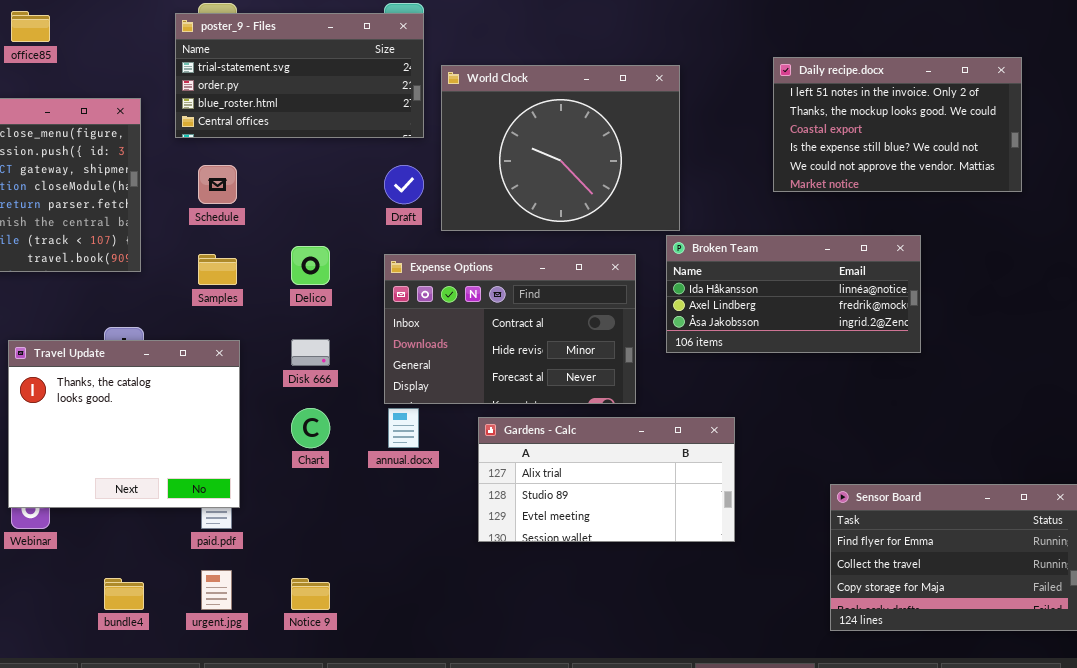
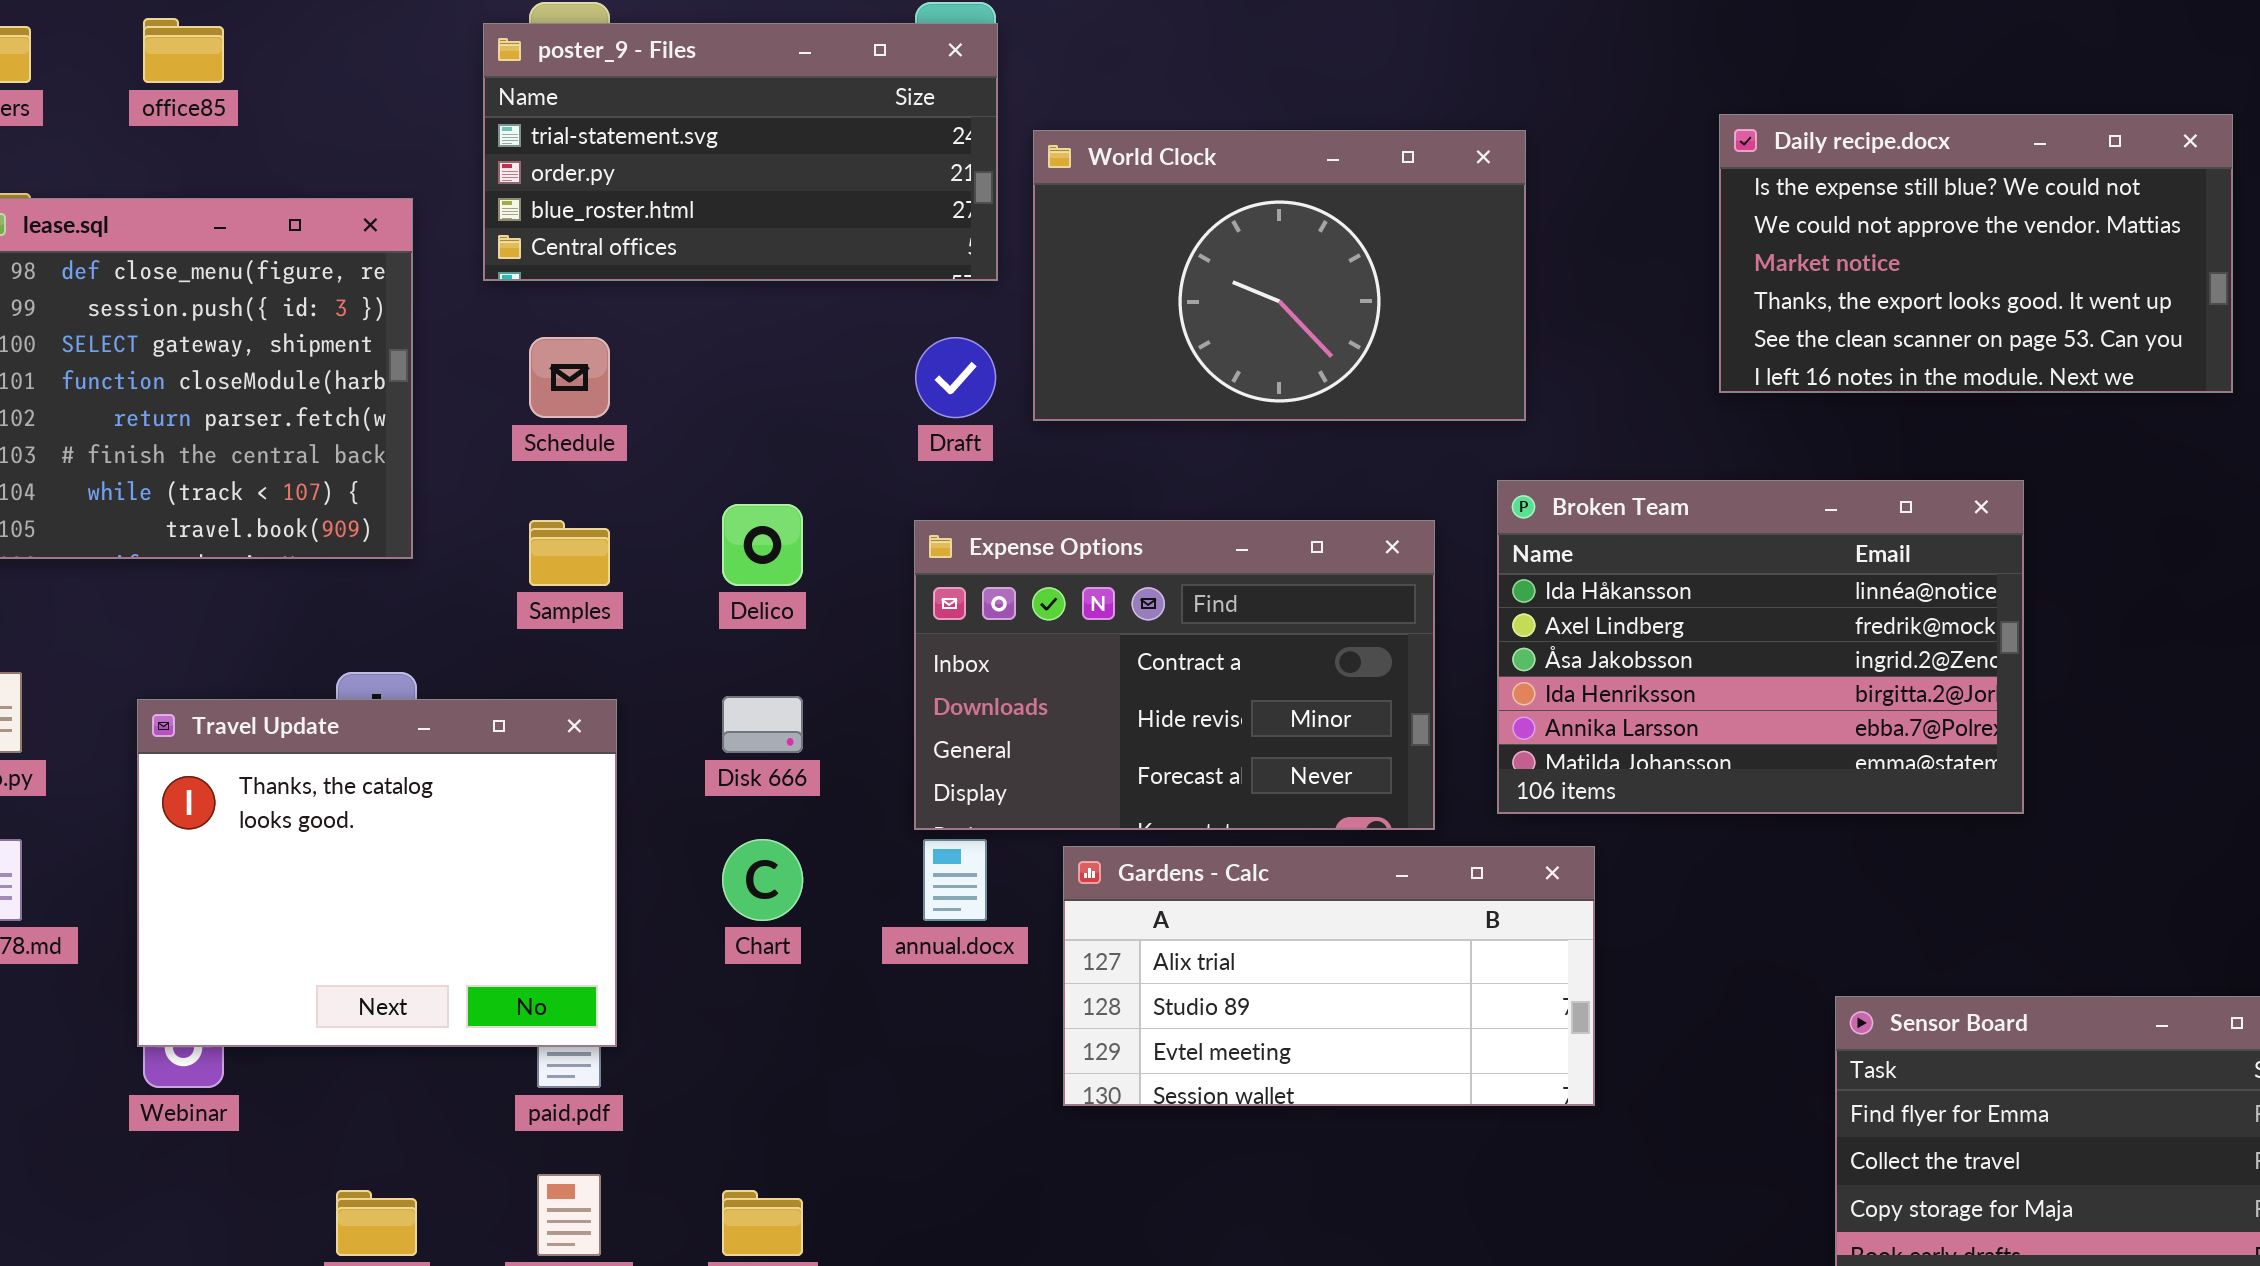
Daily recipe.docx: [773,57,1022,192] -> [1719,114,2233,393], scrolled down 3 rows
World Clock: [441,65,680,231] -> [1033,130,1526,421], resized
Broken Team: [666,235,921,353] -> [1497,480,2024,814], resized
Gardens - Calc: [478,417,735,542] -> [1063,846,1595,1106], moved

